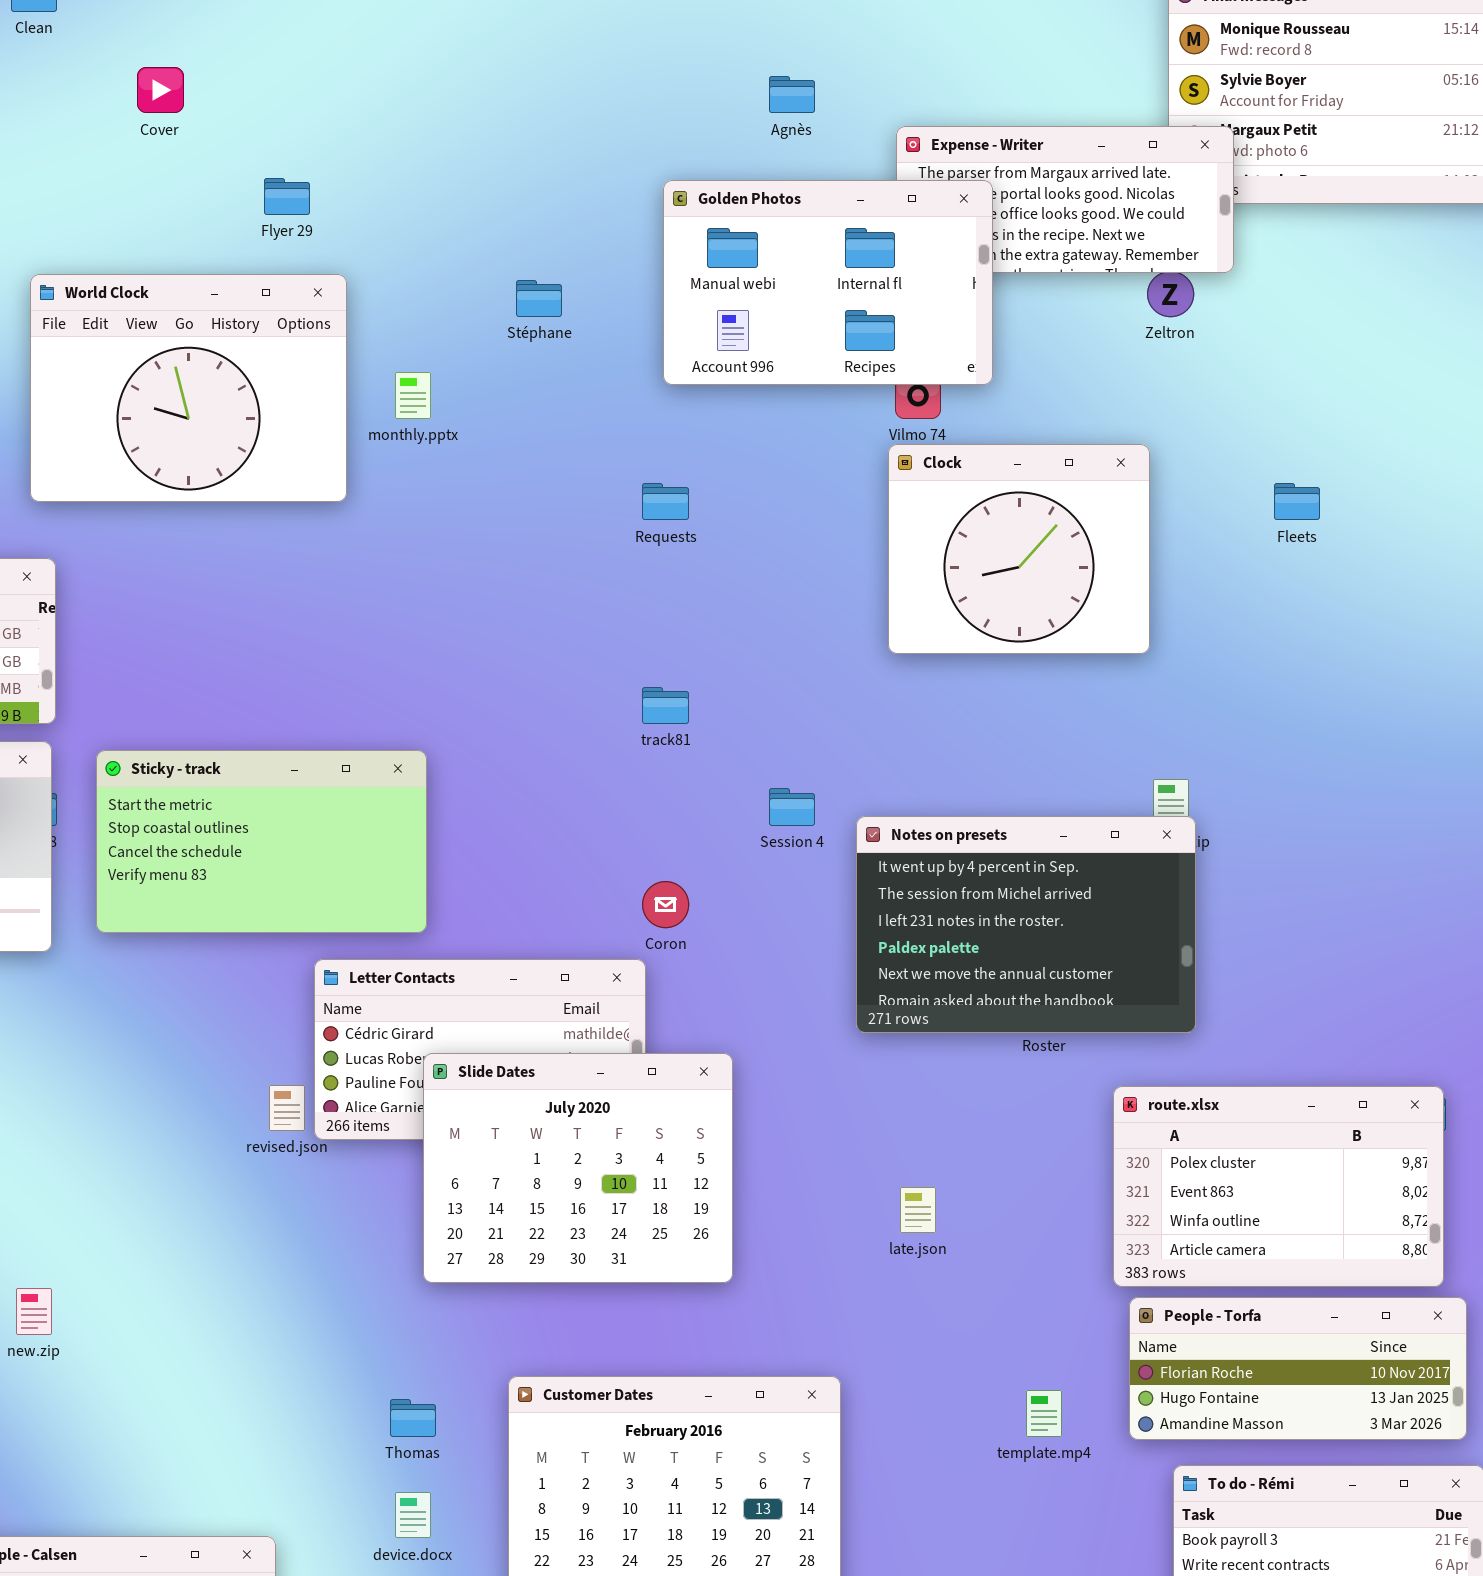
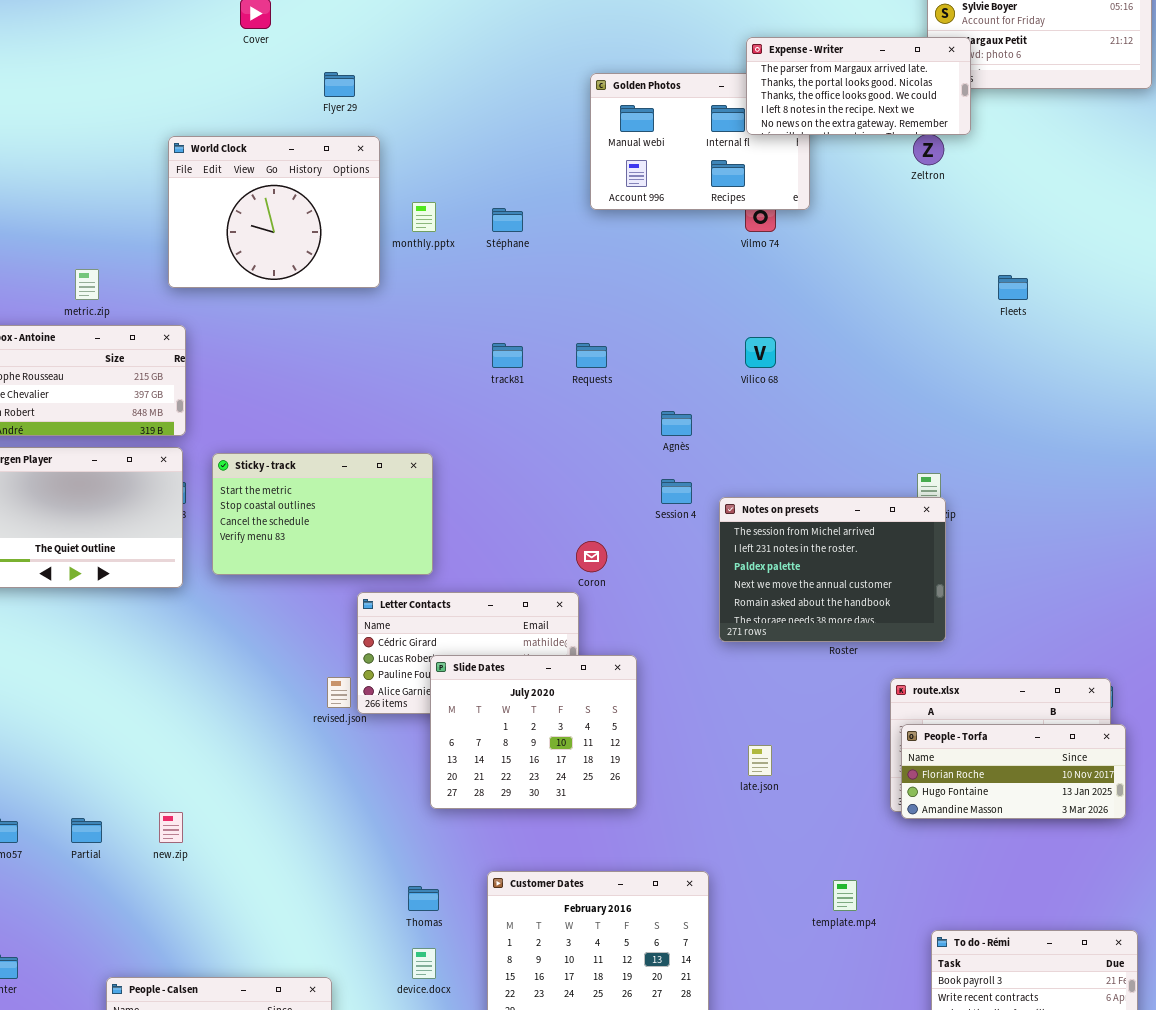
Agnès: [769,76,815,113] -> [661,411,692,436], moved
Expense - Writer: [896,126,1234,273] -> [746,37,971,135], raised
Stéphane: [516,280,562,317] -> [492,208,523,232], moved
Clock: [888,444,1150,654] -> none, closed
Requests: [642,483,689,520] -> [576,343,607,368], moved
track81: [642,687,689,724] -> [492,343,523,368], moved
Notes on presets: [856,816,1196,1033] -> [719,497,946,642], scrolled down 1 row
People - Torfa: [1129,1297,1467,1440] -> [901,724,1126,819], moved

